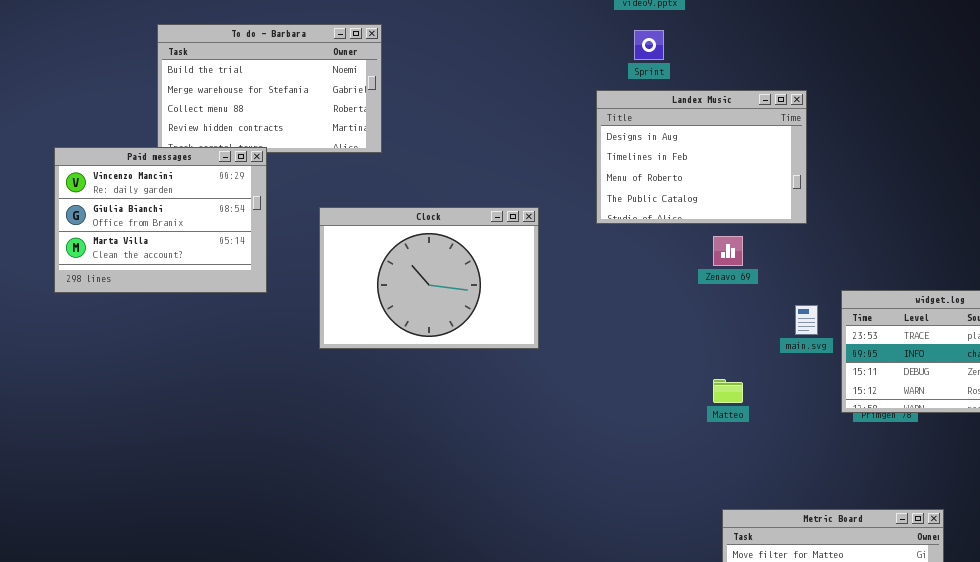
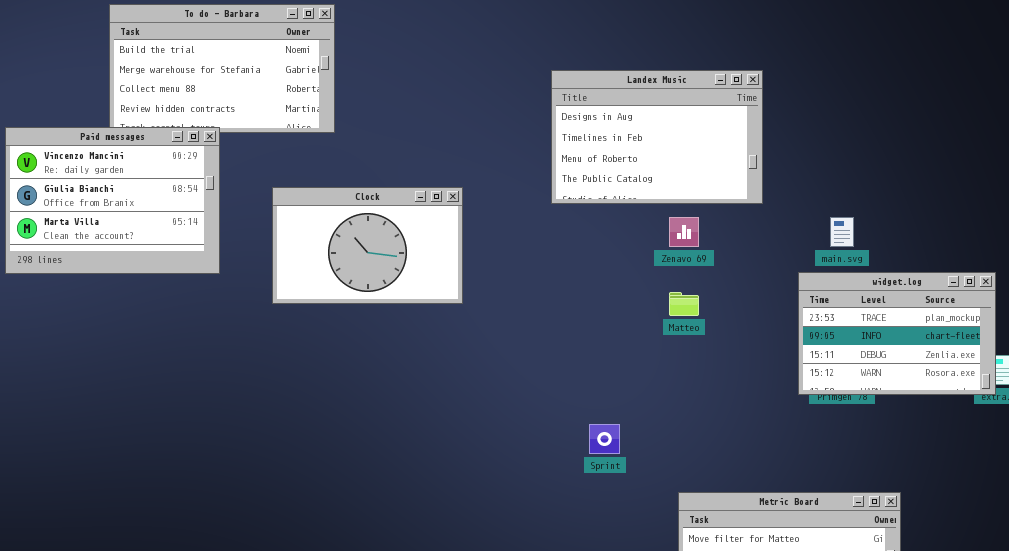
Sprint: [634,30,664,60] -> [589,424,620,454], moved
Clock: [319,207,539,349] -> [272,187,463,304], resized
main.svg: [795,305,818,335] -> [830,217,854,247], moved
Matteo: [713,379,743,403] -> [669,292,699,316], moved

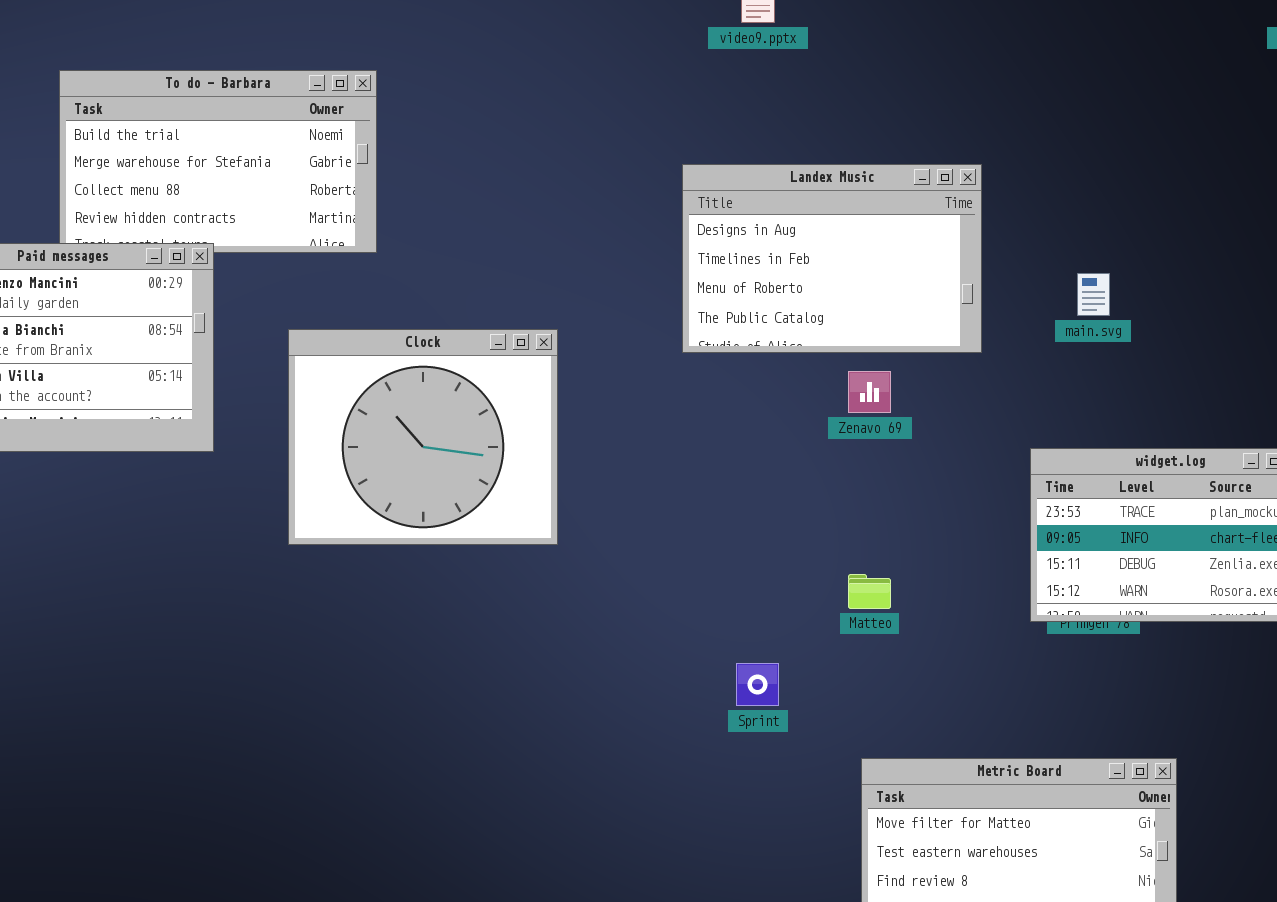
Clock: [272,187,463,304] -> [288,329,558,545], resized
main.svg: [830,217,854,247] -> [1077,273,1110,316], moved
Matteo: [669,292,699,316] -> [848,574,891,609], moved

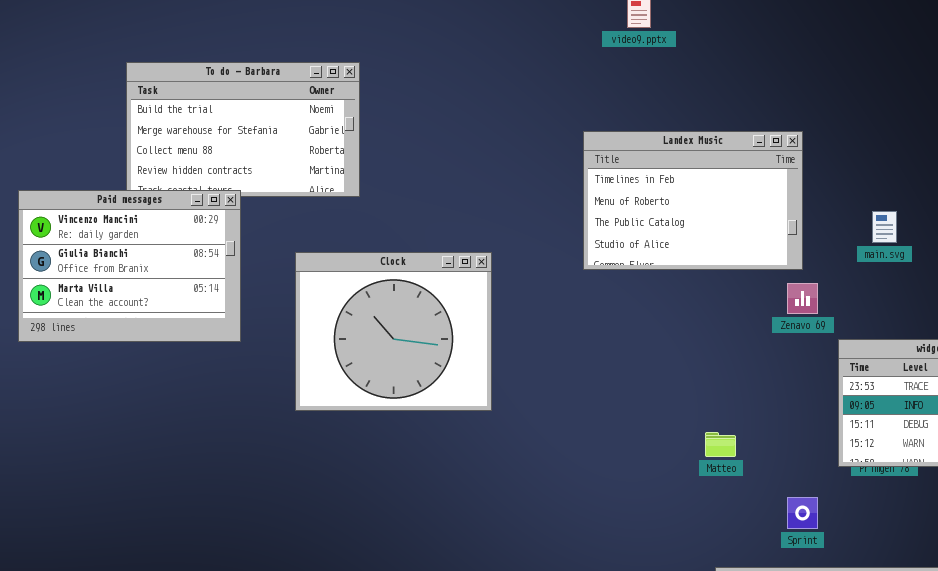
Landex Music: [682,164,982,353] -> [583,131,803,270], scrolled down 1 row
Zenavo 69: [848,371,891,413] -> [787,283,818,314], moved
Sprint: [736,663,779,706] -> [787,497,818,529], moved

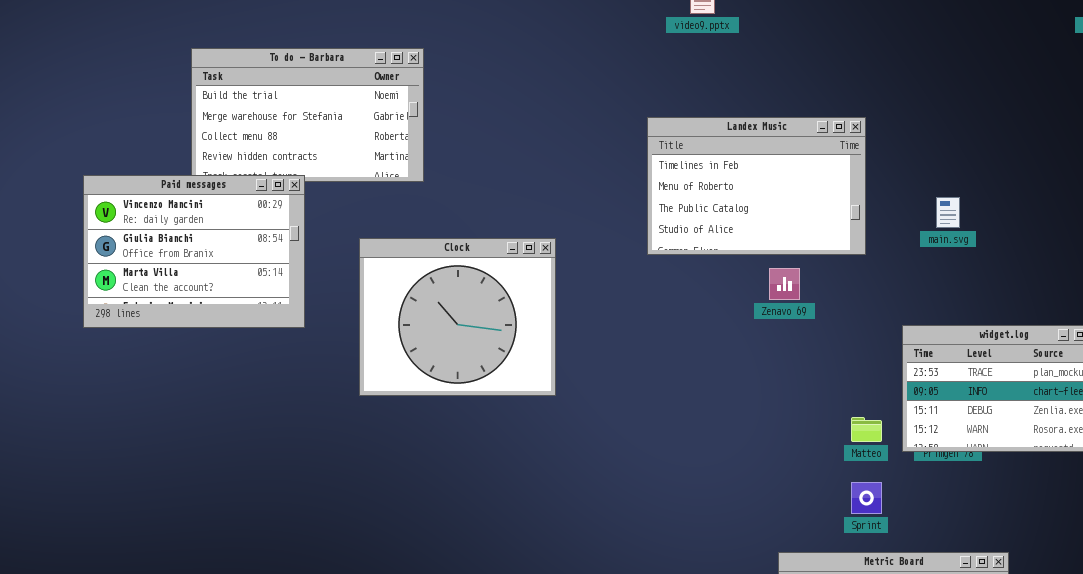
Zenavo 69: [787,283,818,314] -> [769,268,800,300], moved
Matteo: [705,432,736,457] -> [851,417,882,442], moved

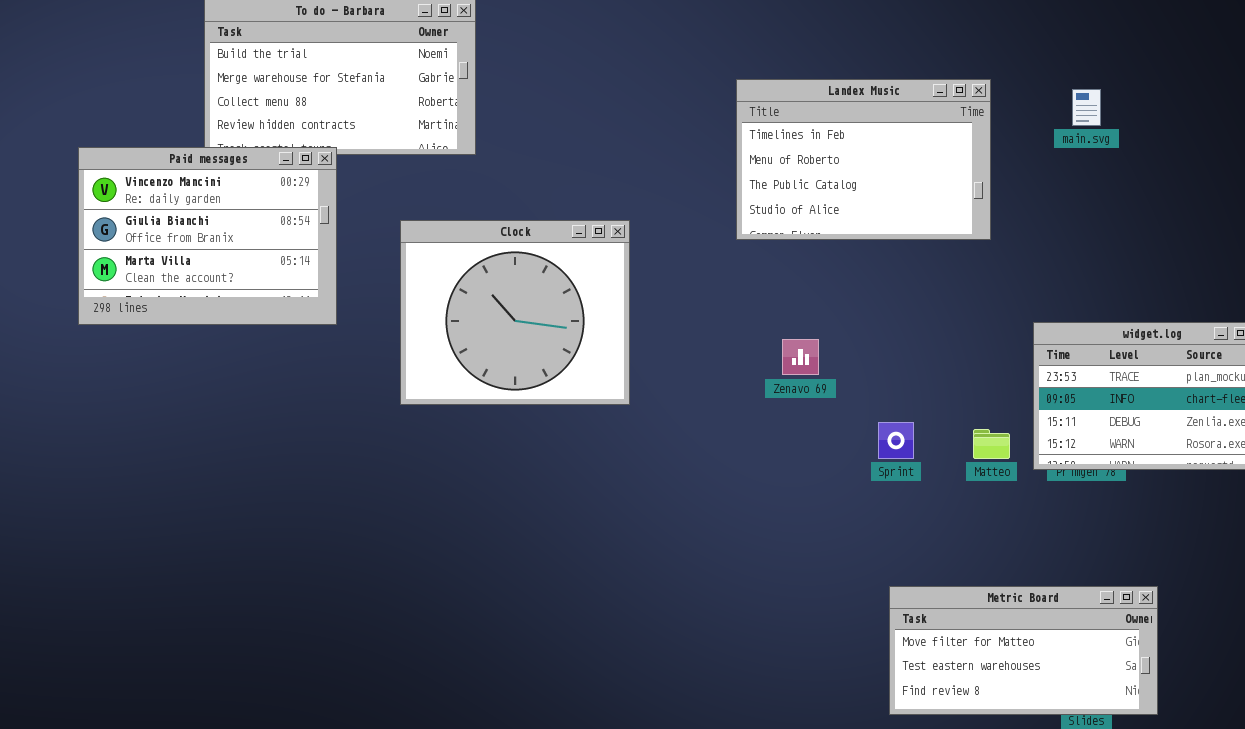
main.svg: [936,197,960,228] -> [1072,89,1101,126], moved
Zenavo 69: [769,268,800,300] -> [782,339,819,375], moved
Sprint: [851,482,882,514] -> [878,422,914,459], moved

